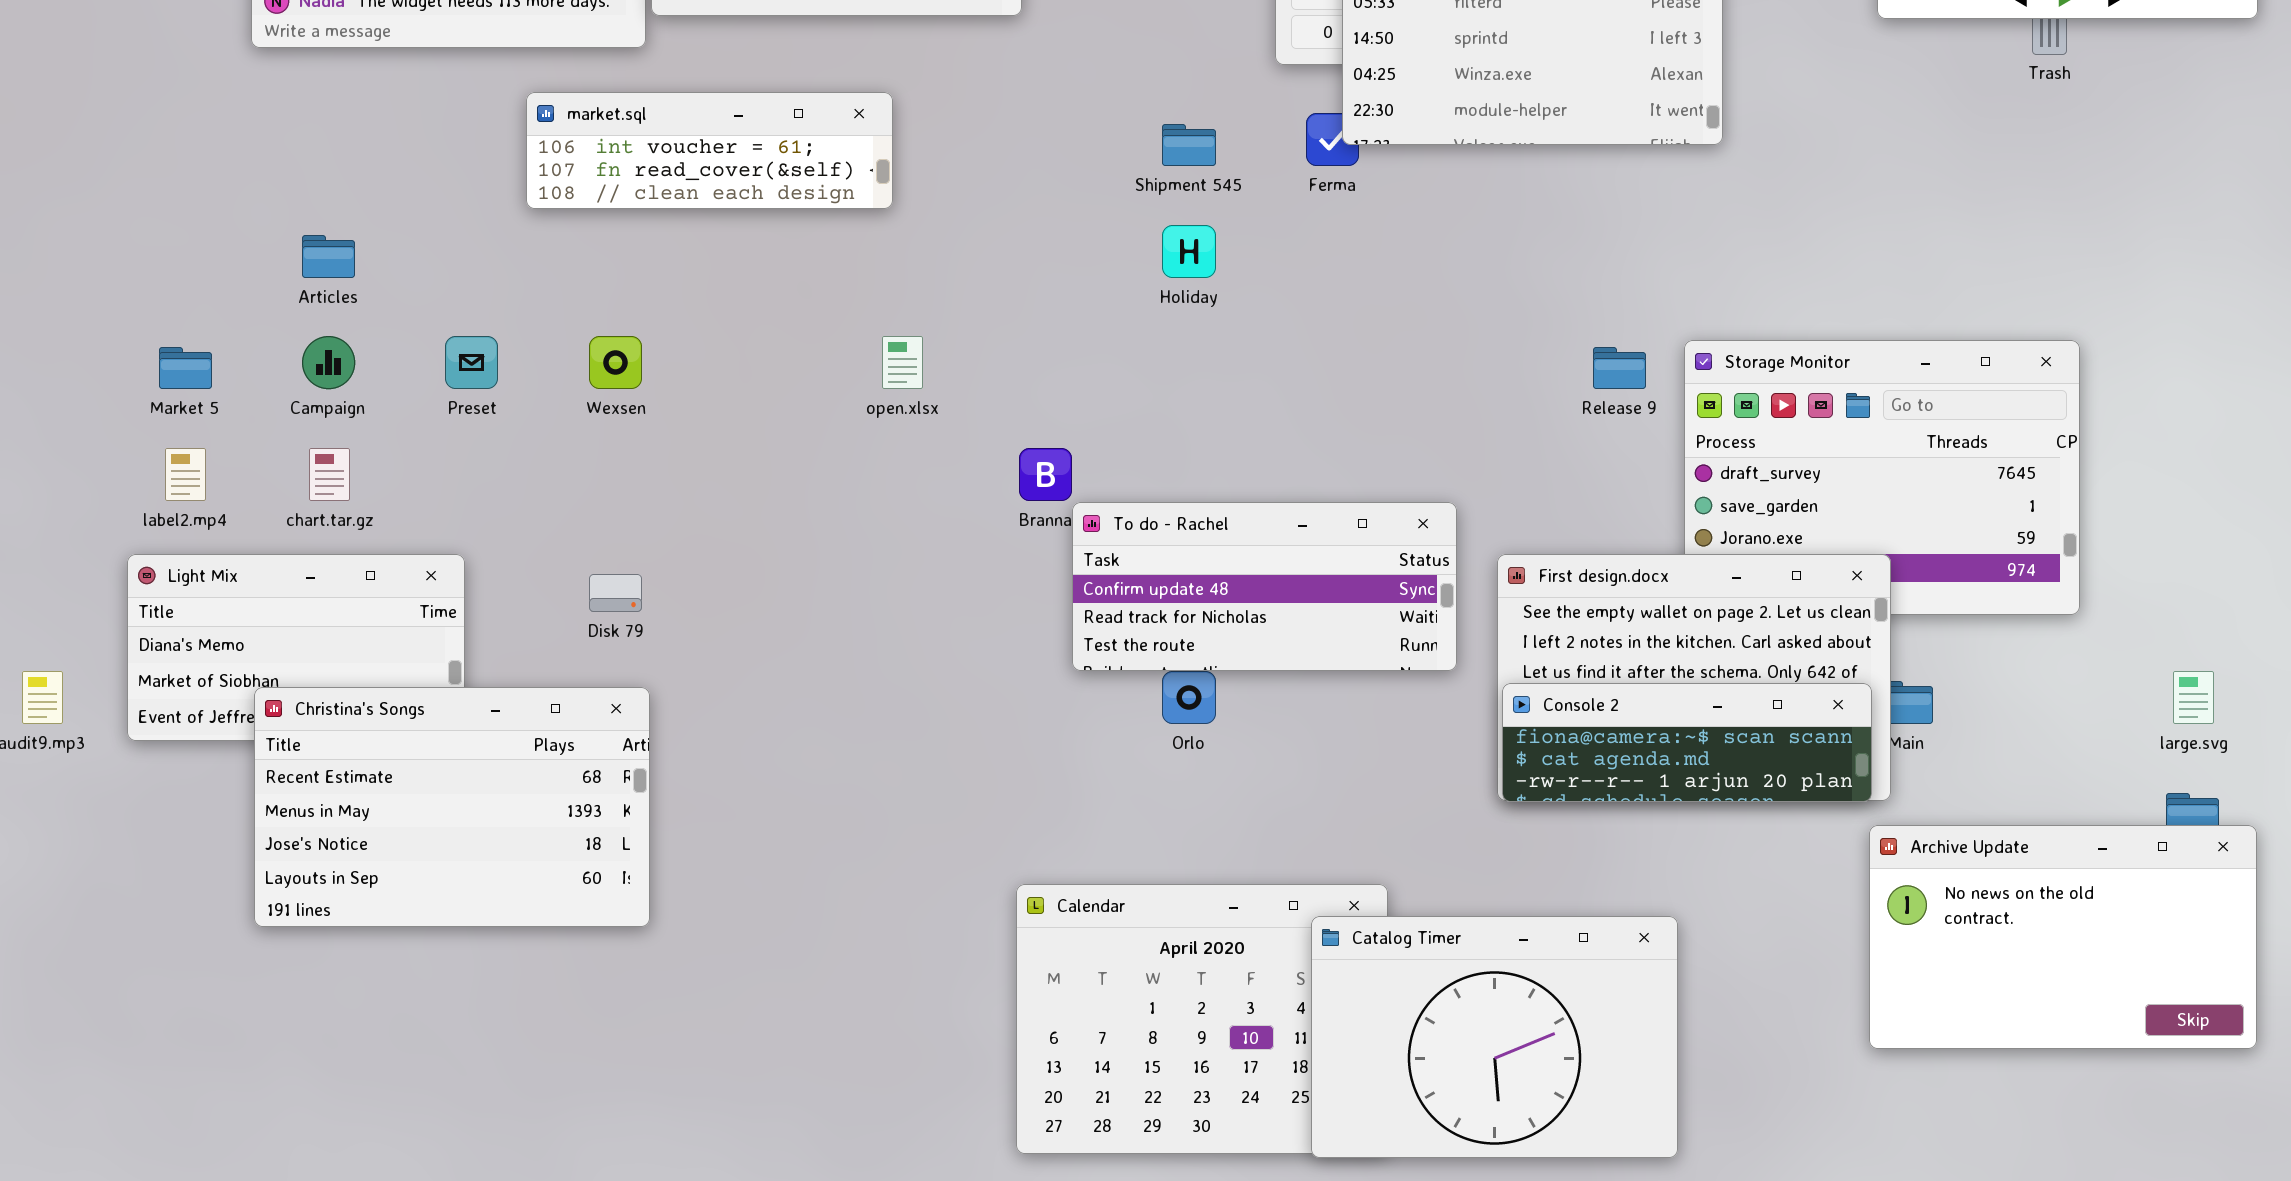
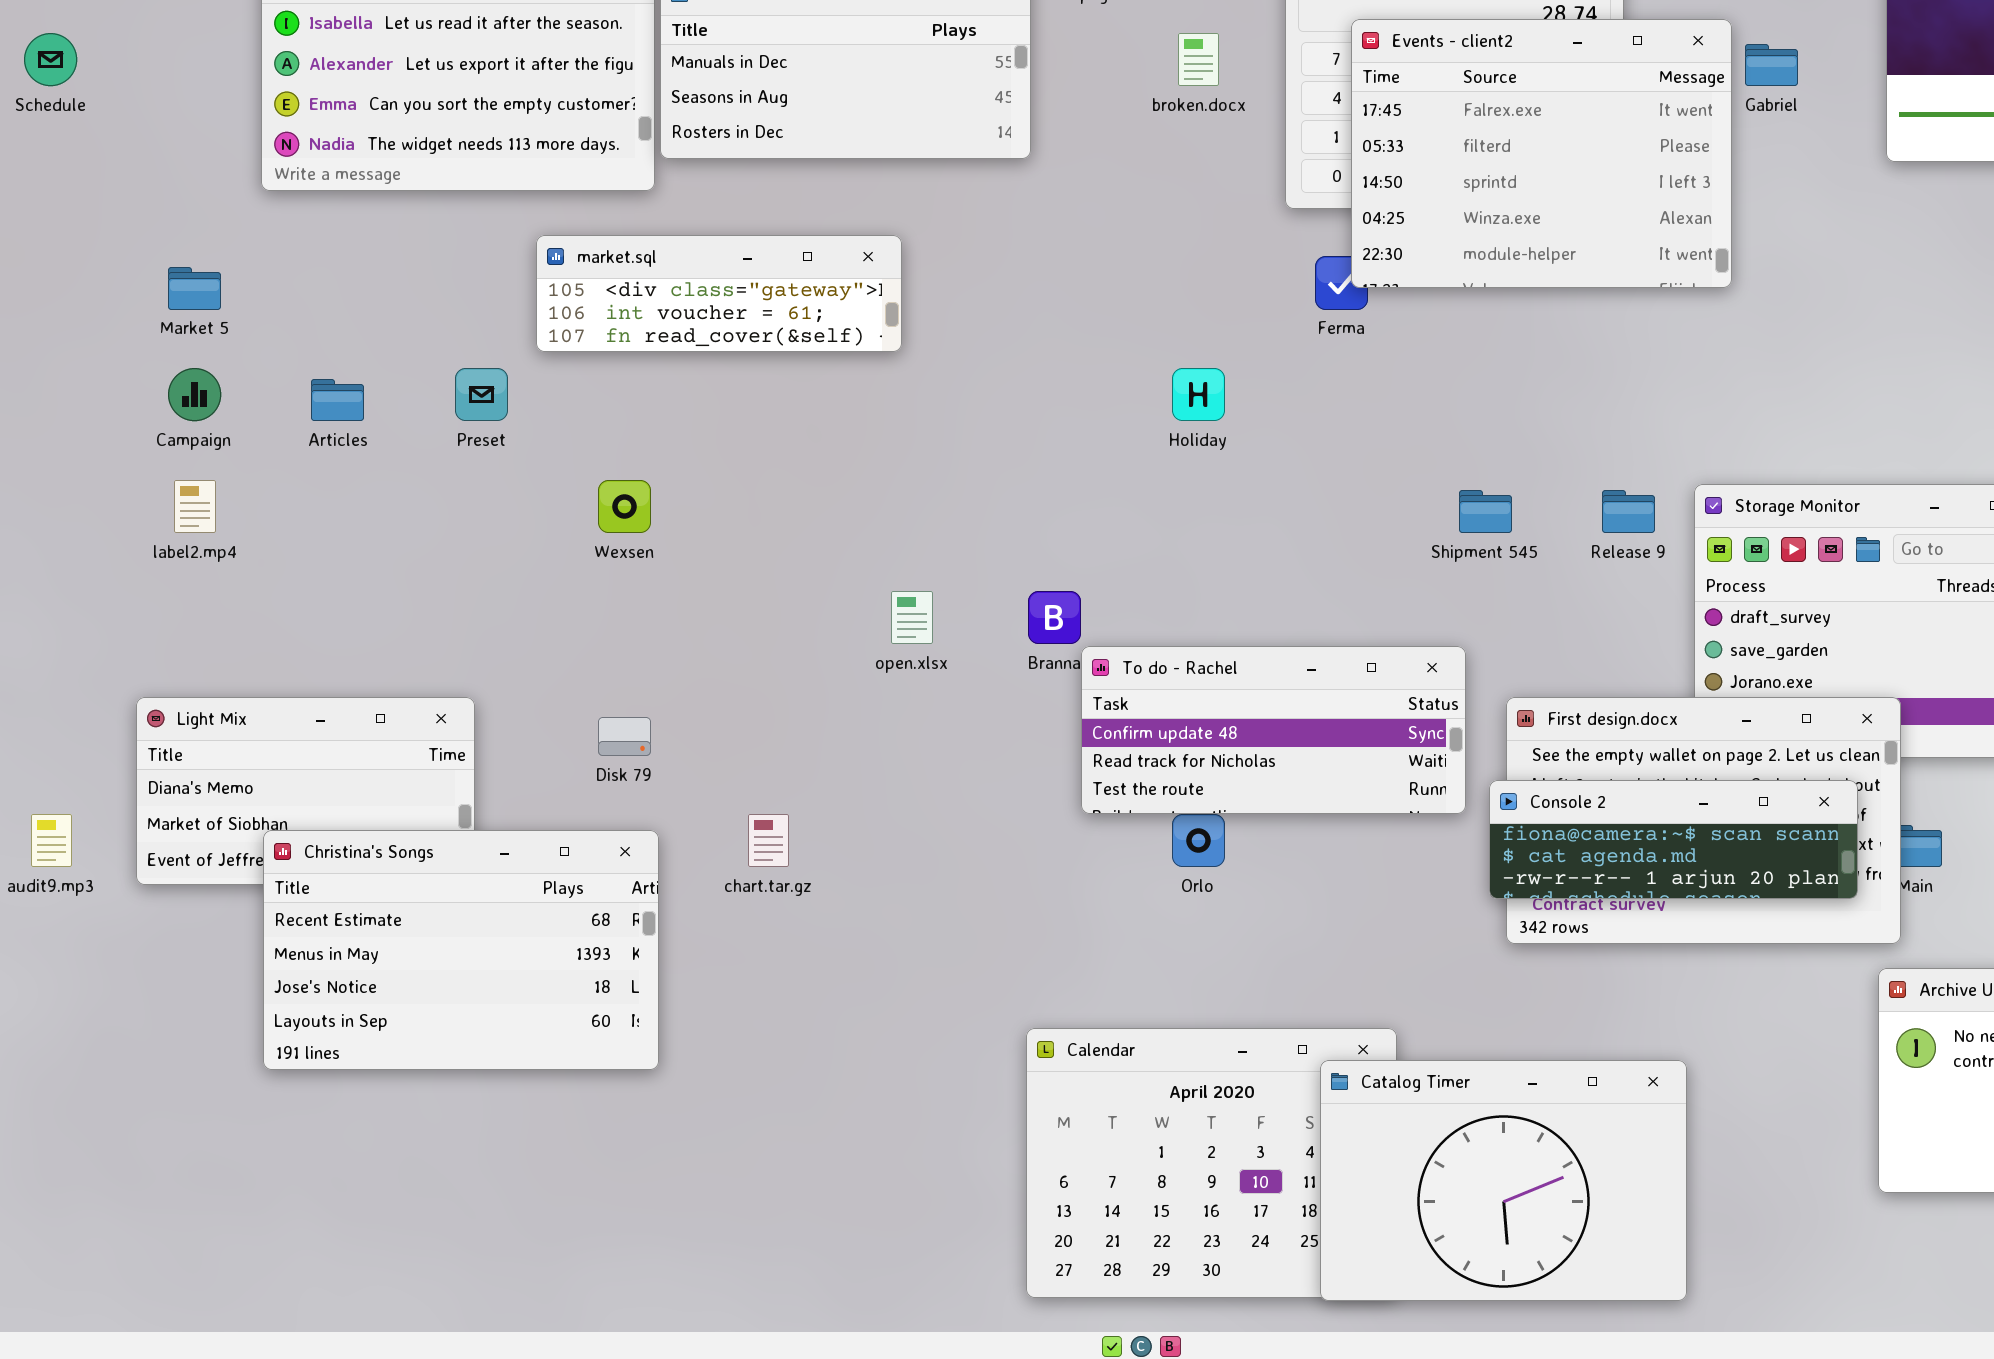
market.sql: [526,92,893,209] -> [536,235,902,352], scrolled up 1 row
Shipment 545: [1162,124,1216,166] -> [1459,490,1512,533], moved
Campaign: [302,336,355,389] -> [168,368,221,421], moved
Preset: [445,336,498,389] -> [455,368,508,421], moved
open.xlsx: [882,336,923,389] -> [891,591,933,644], moved
Market 5: [159,347,212,389] -> [168,267,221,310], moved
label2.mp4: [165,448,206,501] -> [174,480,216,533], moved
chart.tar.gz: [309,448,350,501] -> [748,814,789,867], moved
Console 2: [1502,683,1872,802] -> [1489,780,1858,899], moved

